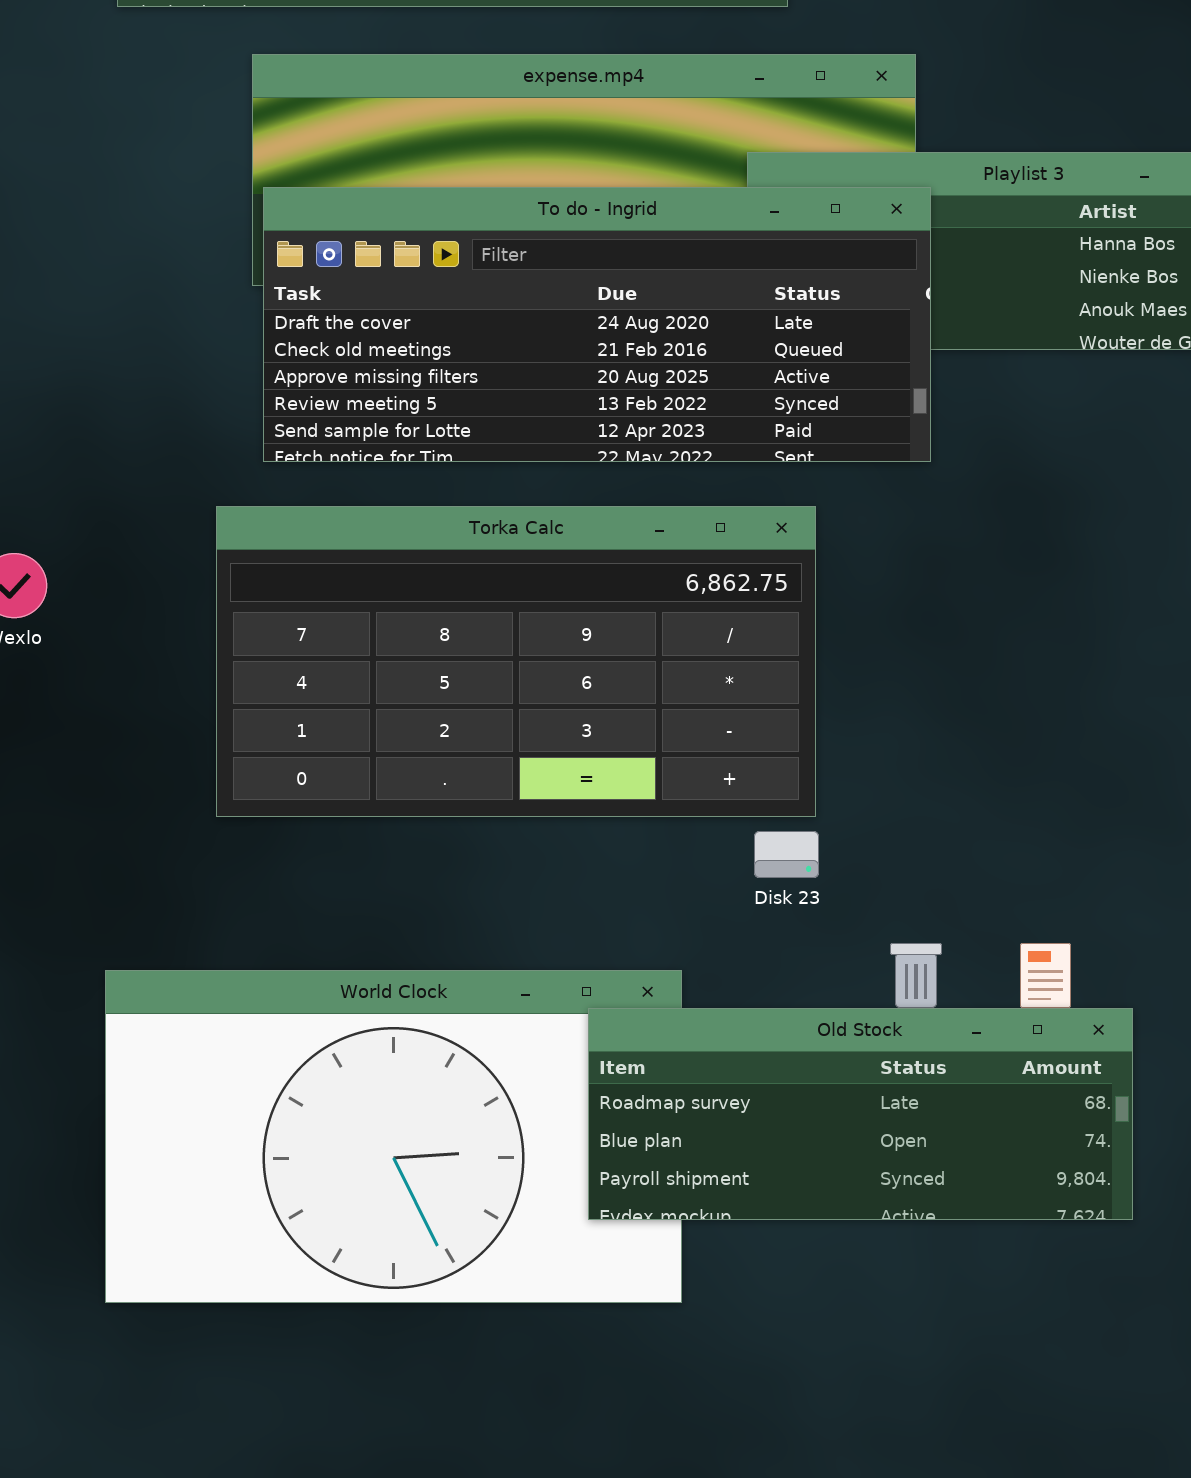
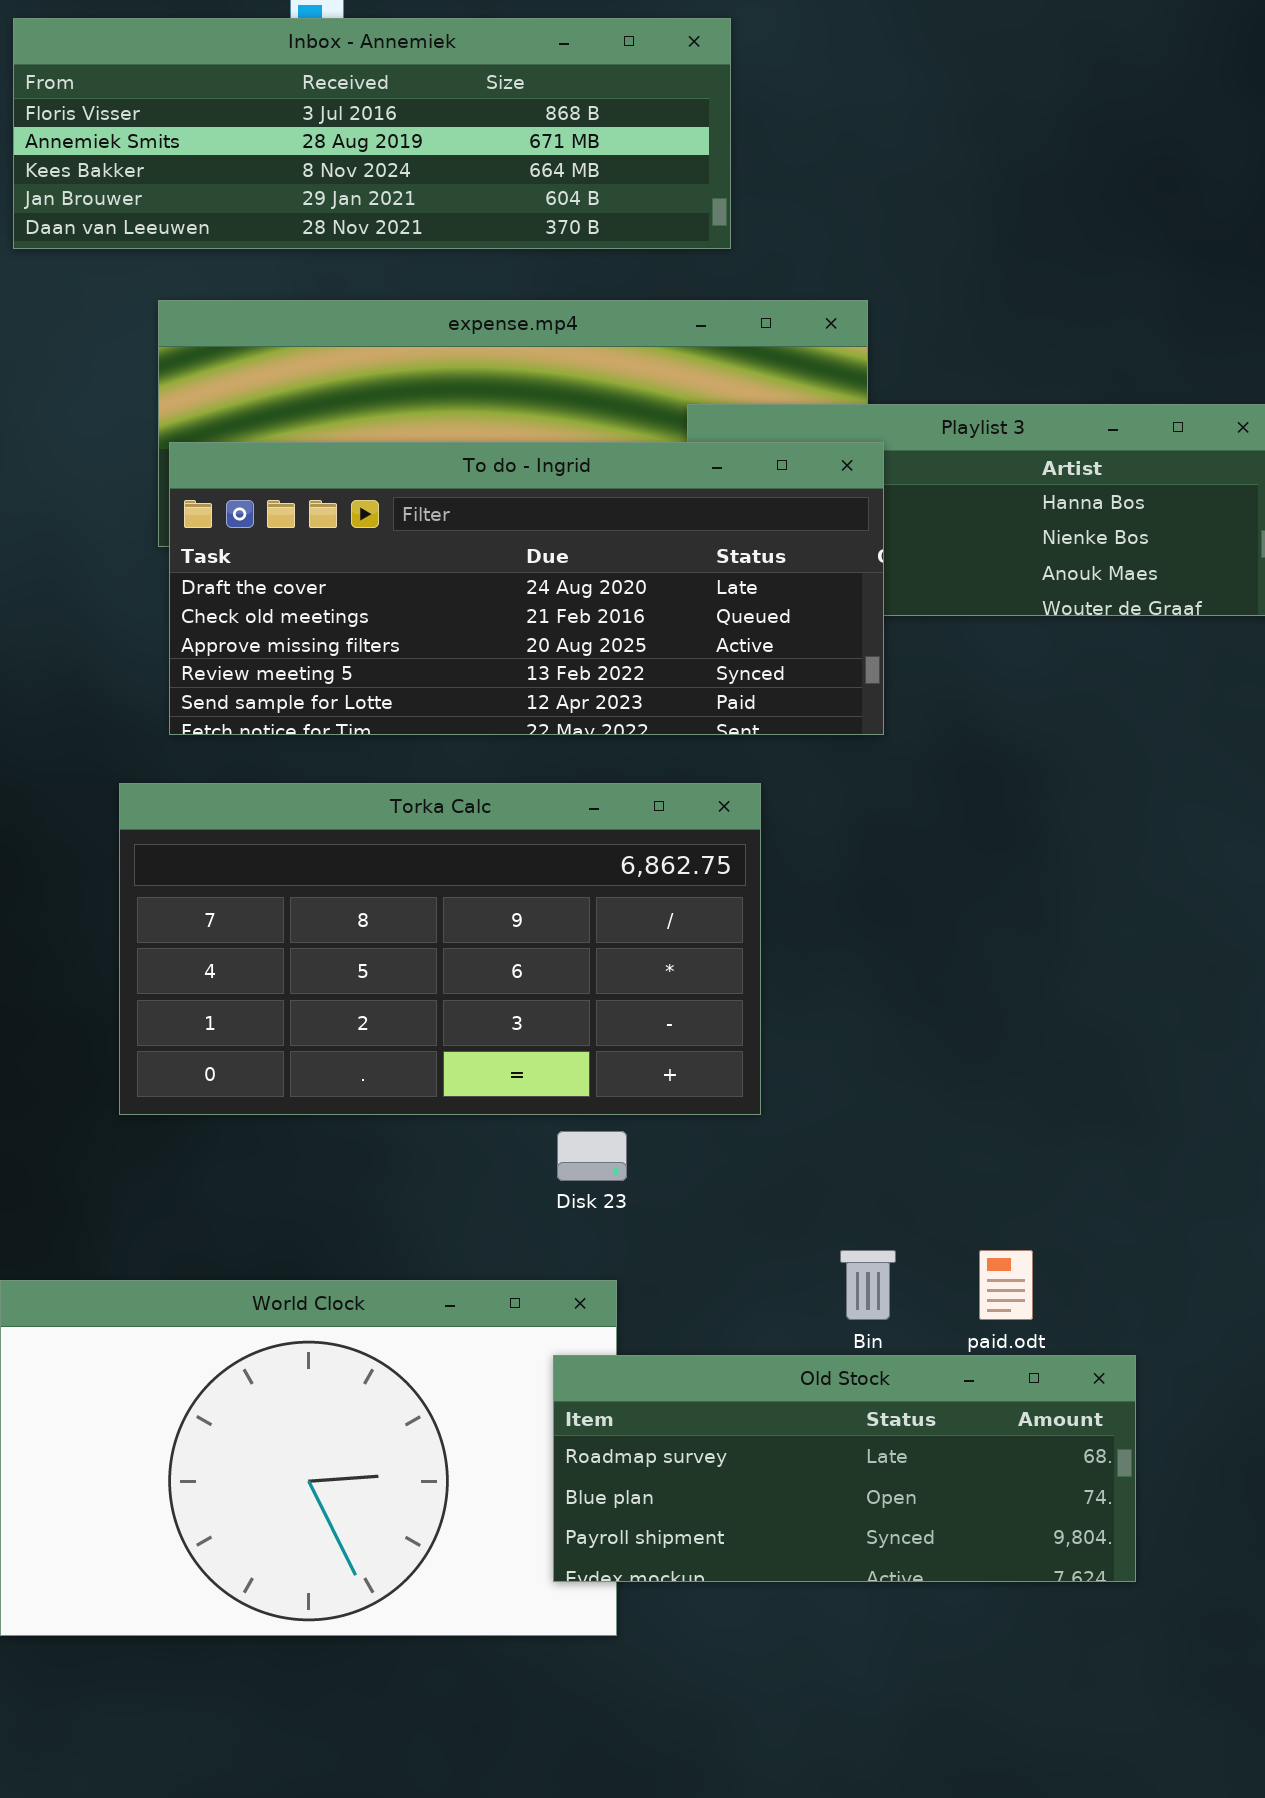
Disk 23: [754,831,819,878] -> [557,1131,627,1181], moved
Old Stock: [588,1008,1133,1220] -> [553,1355,1136,1582], moved

